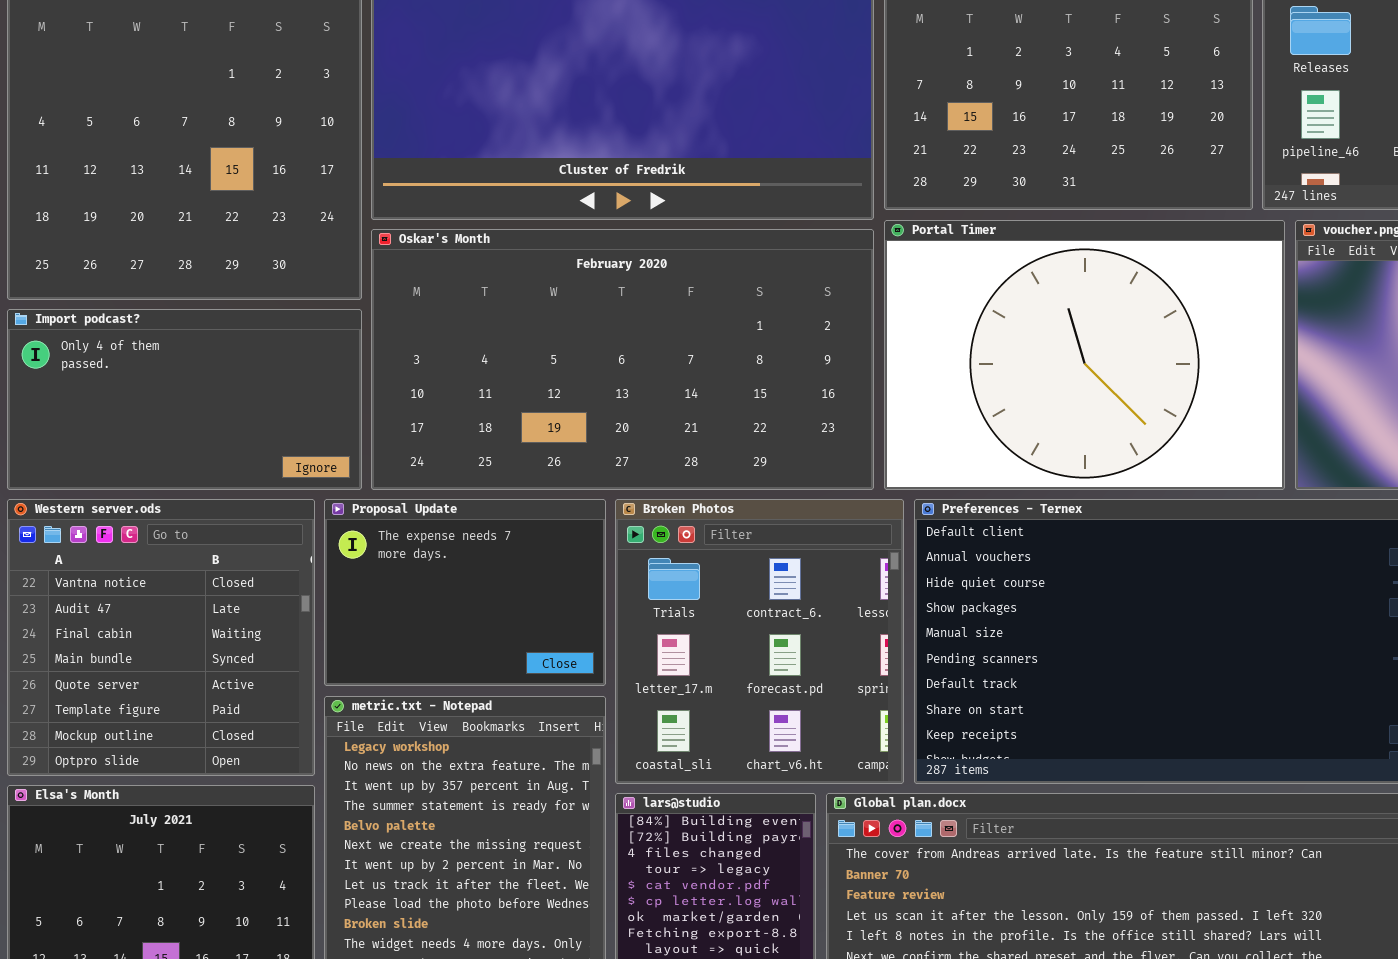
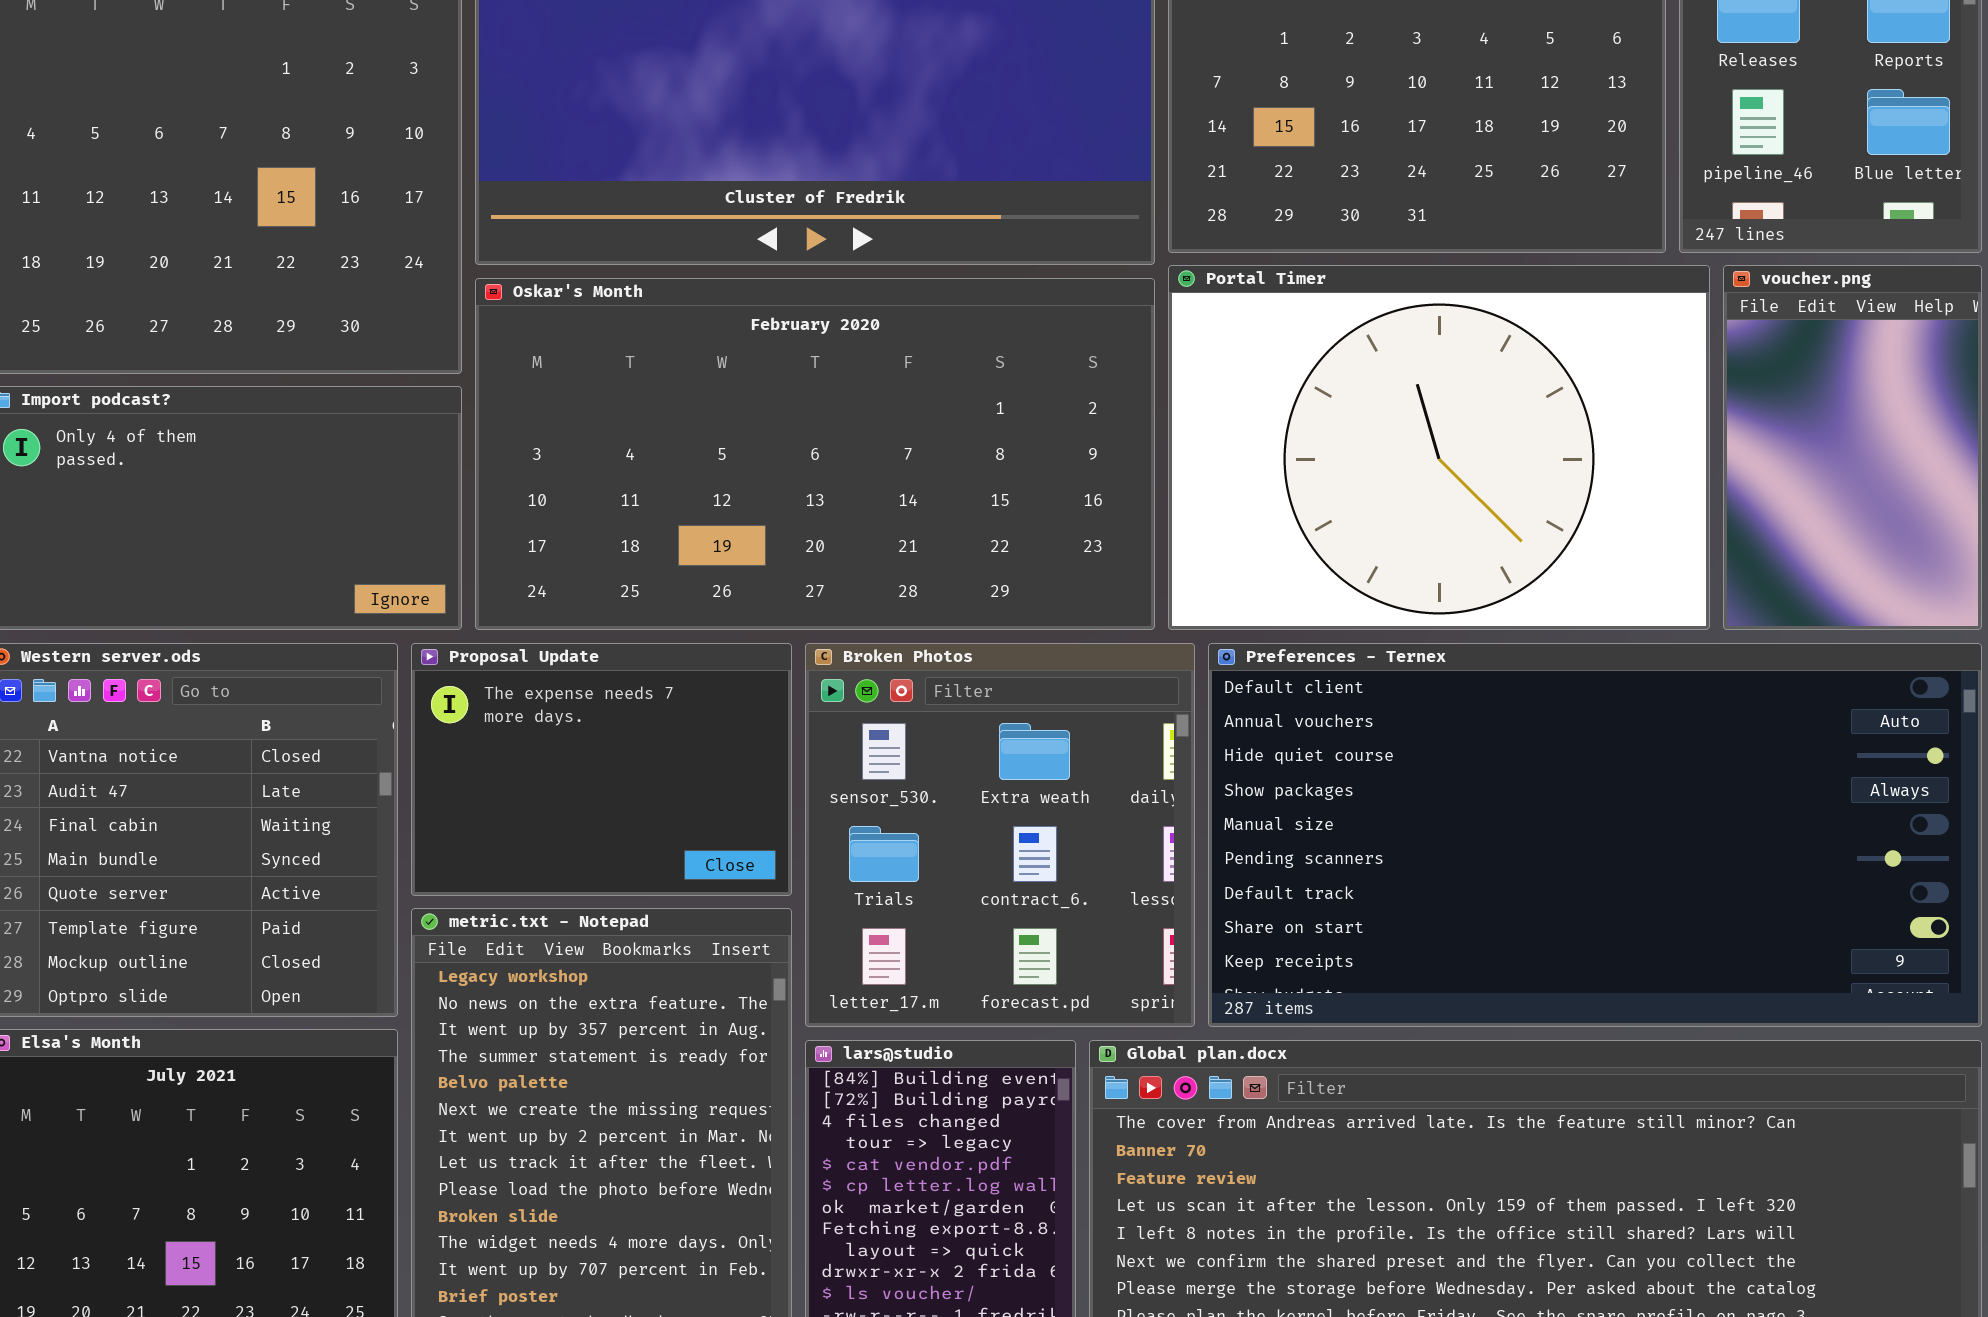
Broken Photos: [615,499,904,784] -> [805,643,1195,1027], scrolled up 1 row

